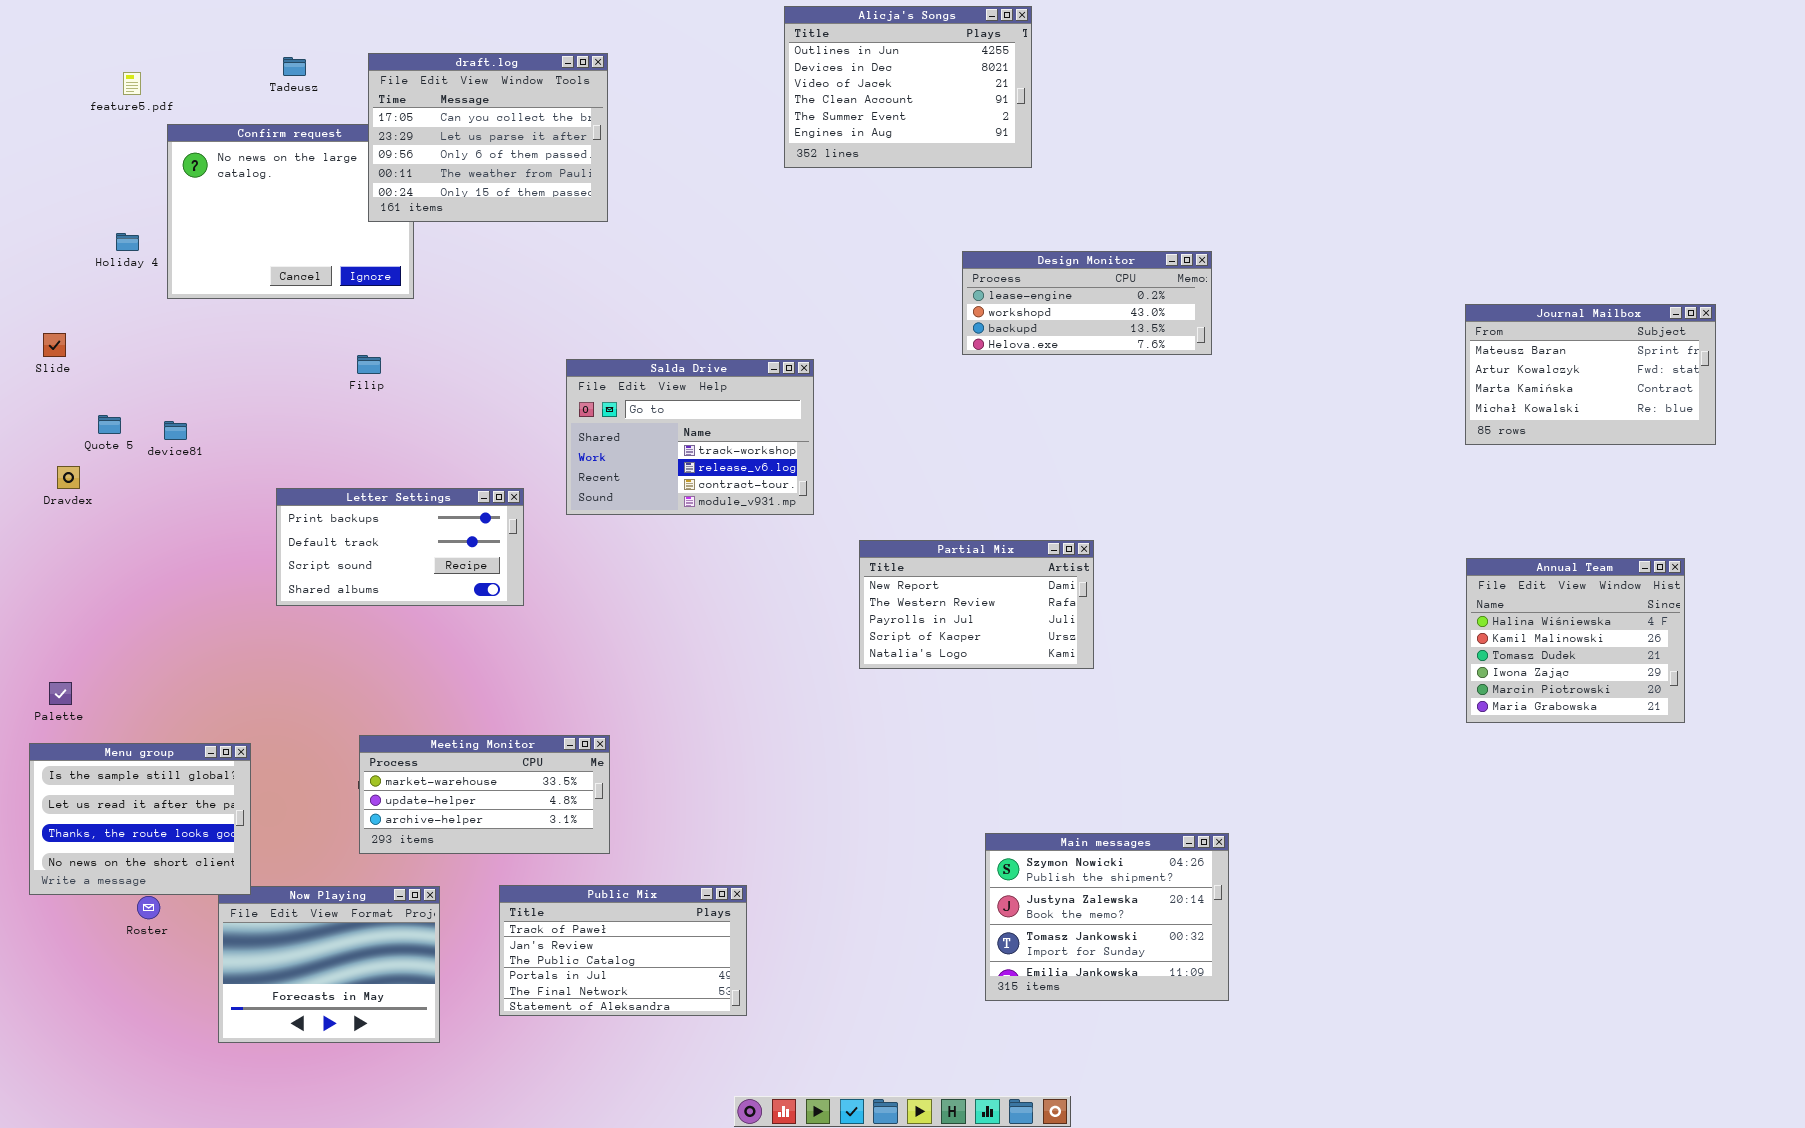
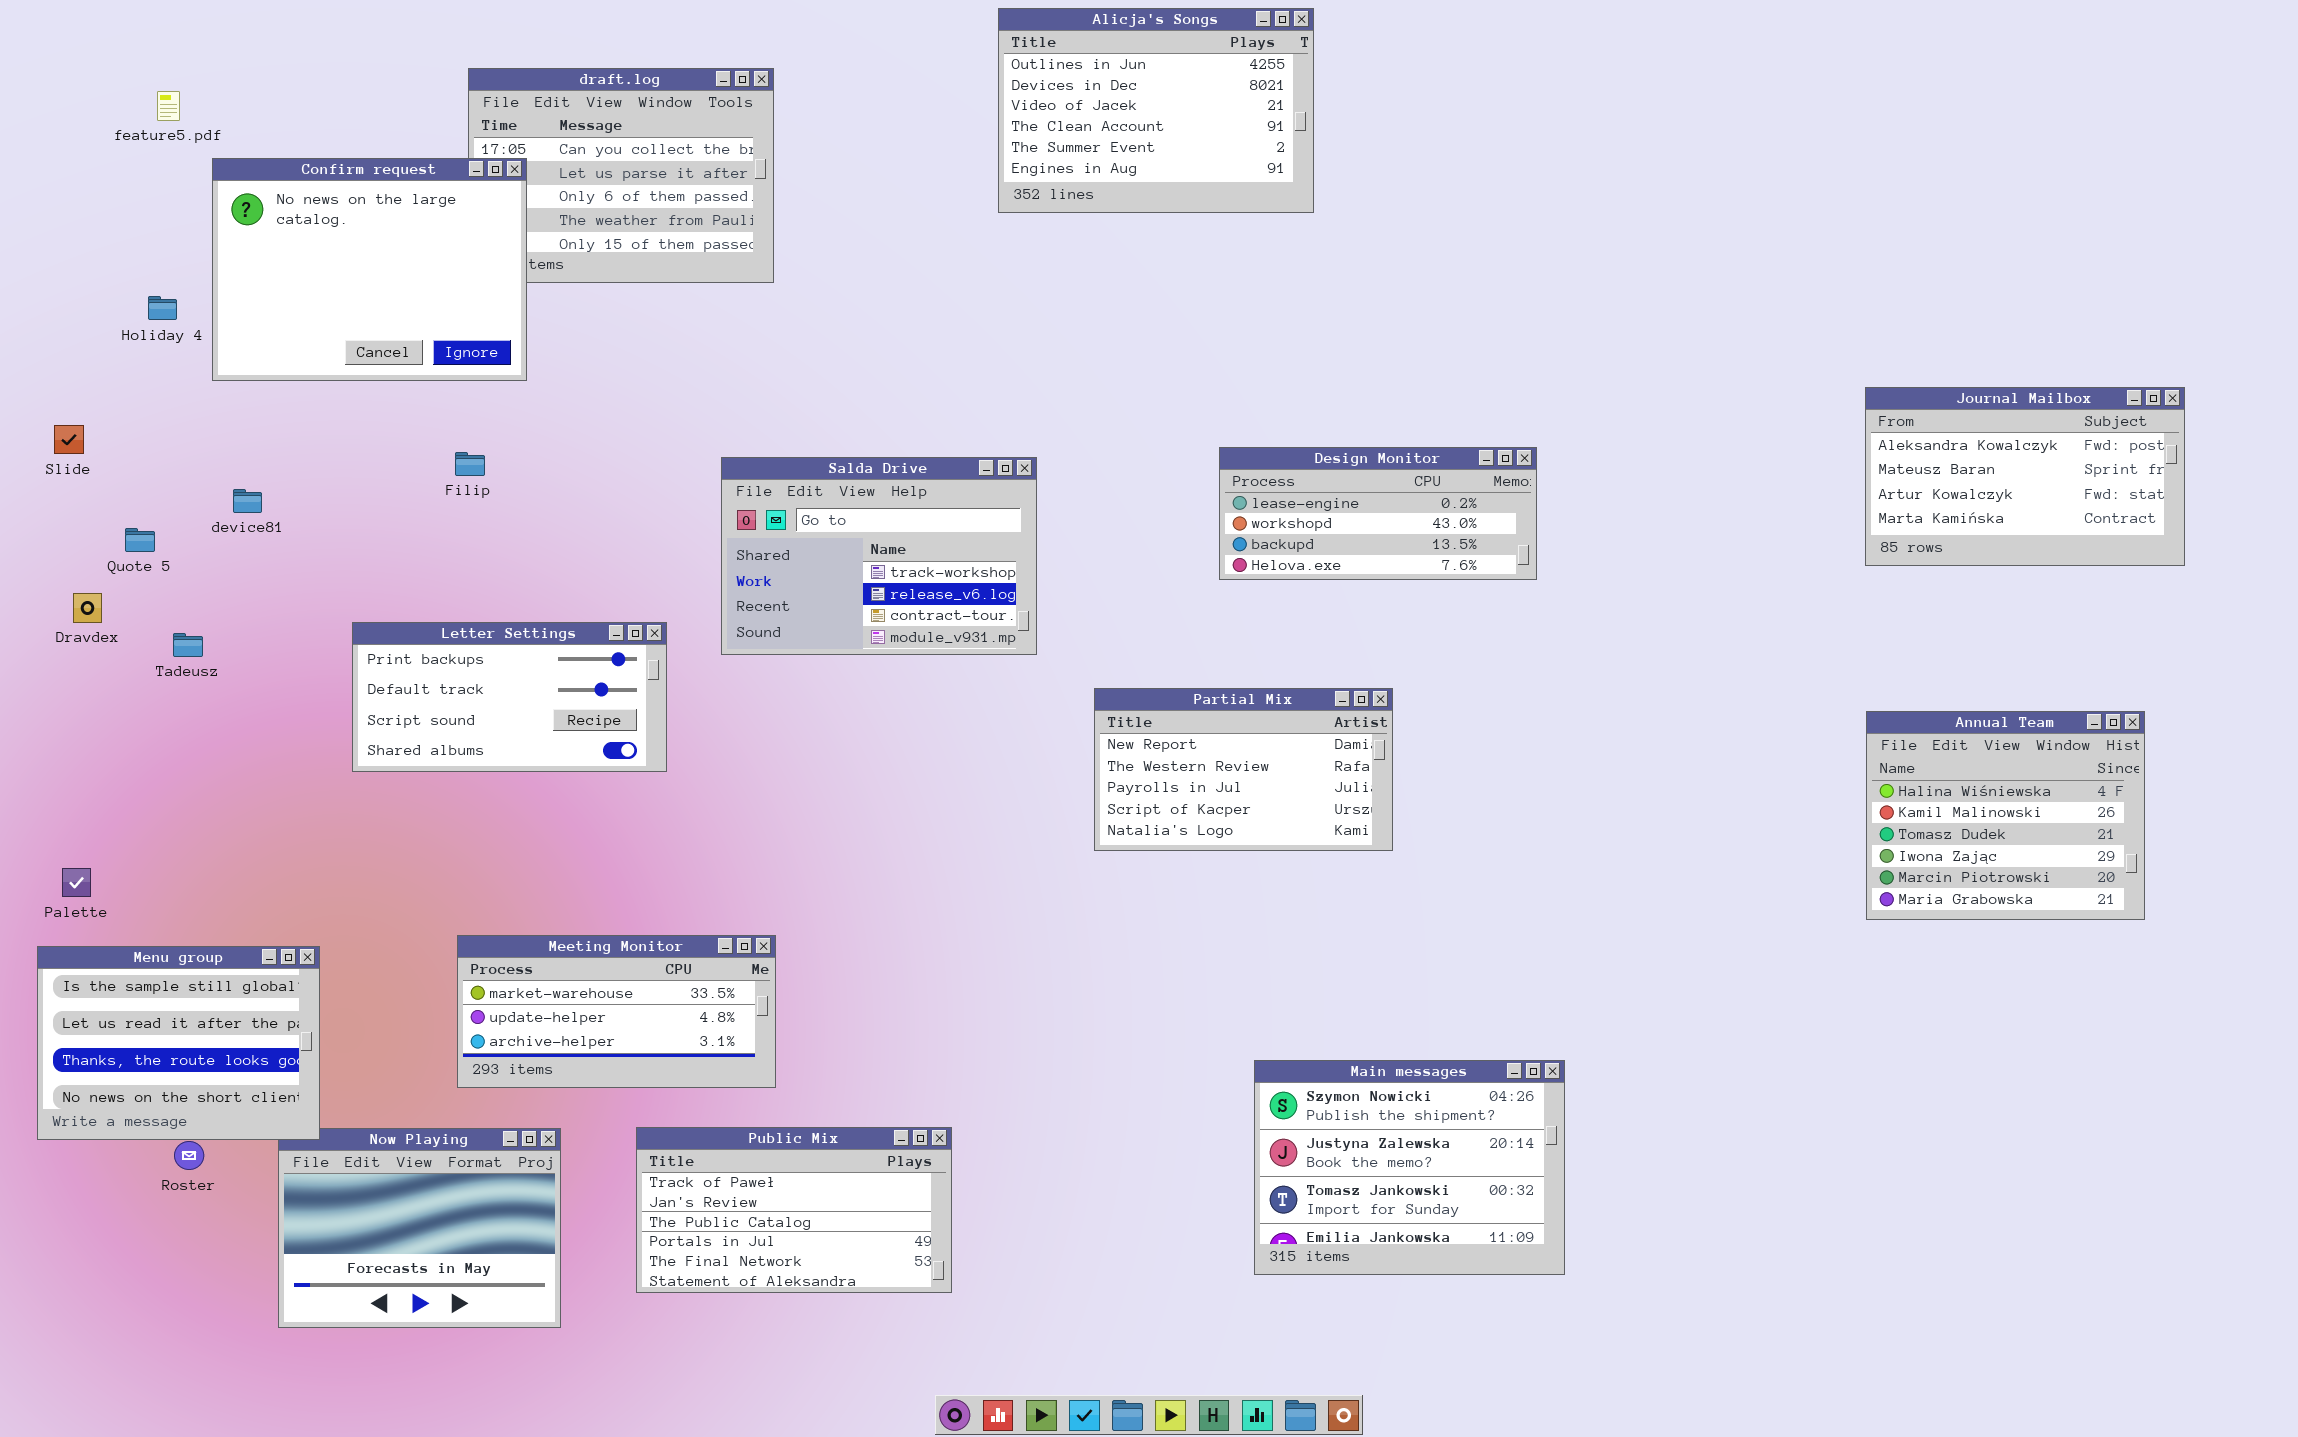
Tadeusz: [283,57,306,76] -> [173,633,203,657], moved
Confirm request: [167,124,414,299] -> [212,158,527,381], raised
Design Monitor: [962,251,1212,355] -> [1219,447,1537,580], moved
Journal Mailbox: [1465,304,1716,445] -> [1865,387,2185,566], scrolled up 1 row
device81: [164,421,187,440] -> [233,489,262,513], moved

